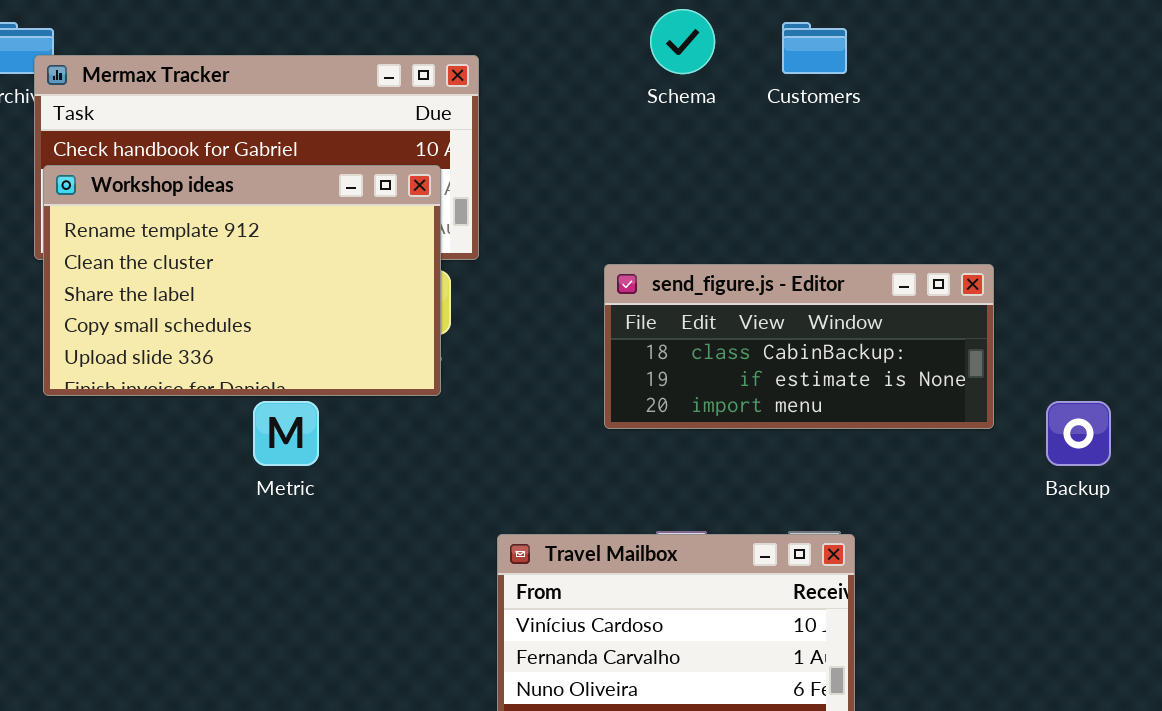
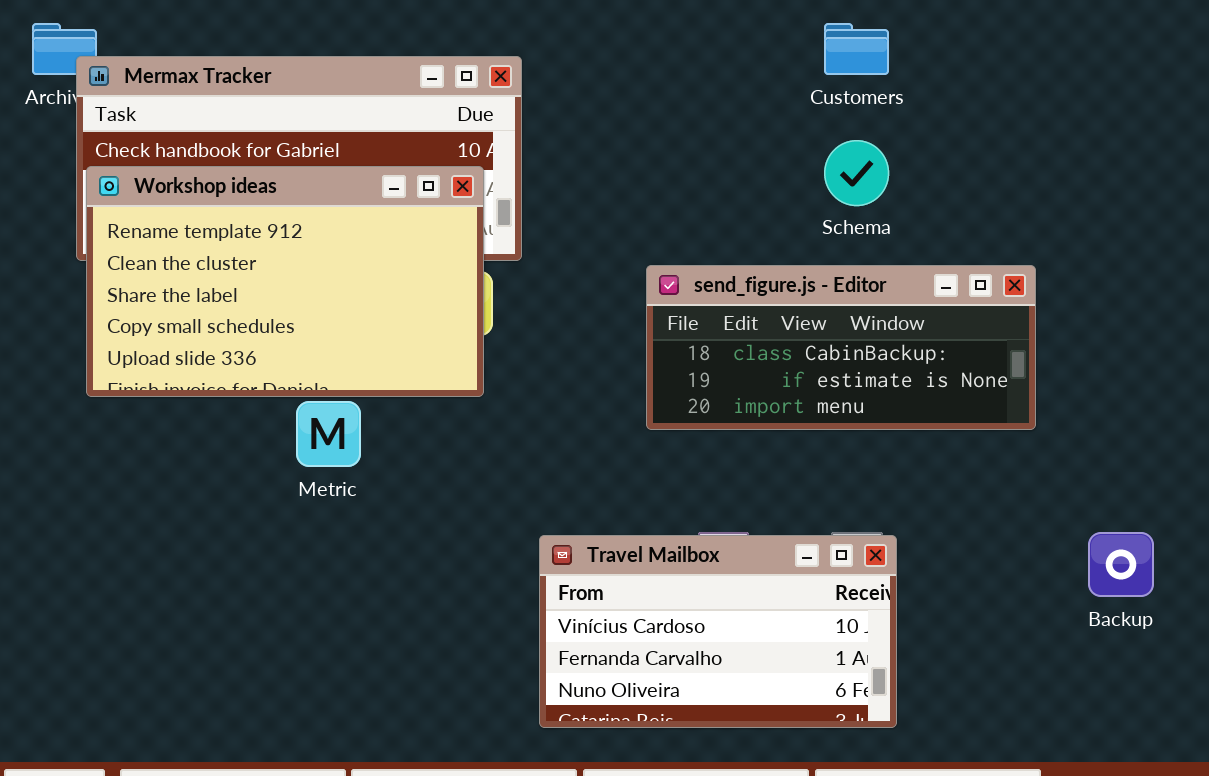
Schema: [650,9,715,74] -> [824,140,889,206], moved
Backup: [1046,401,1111,466] -> [1088,532,1154,597], moved

